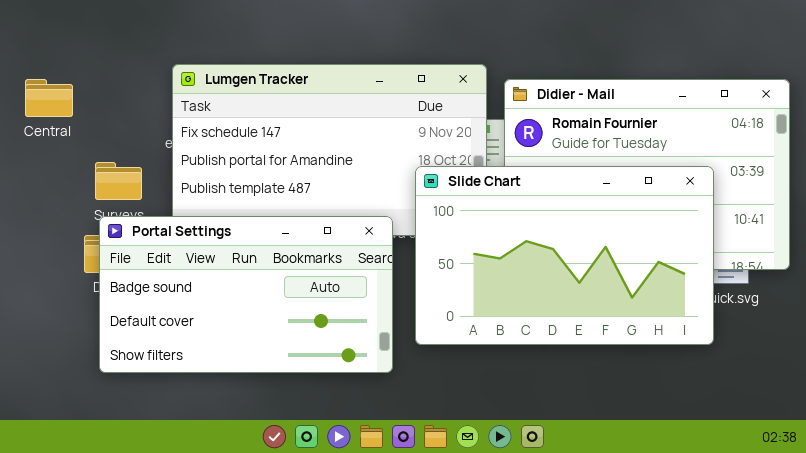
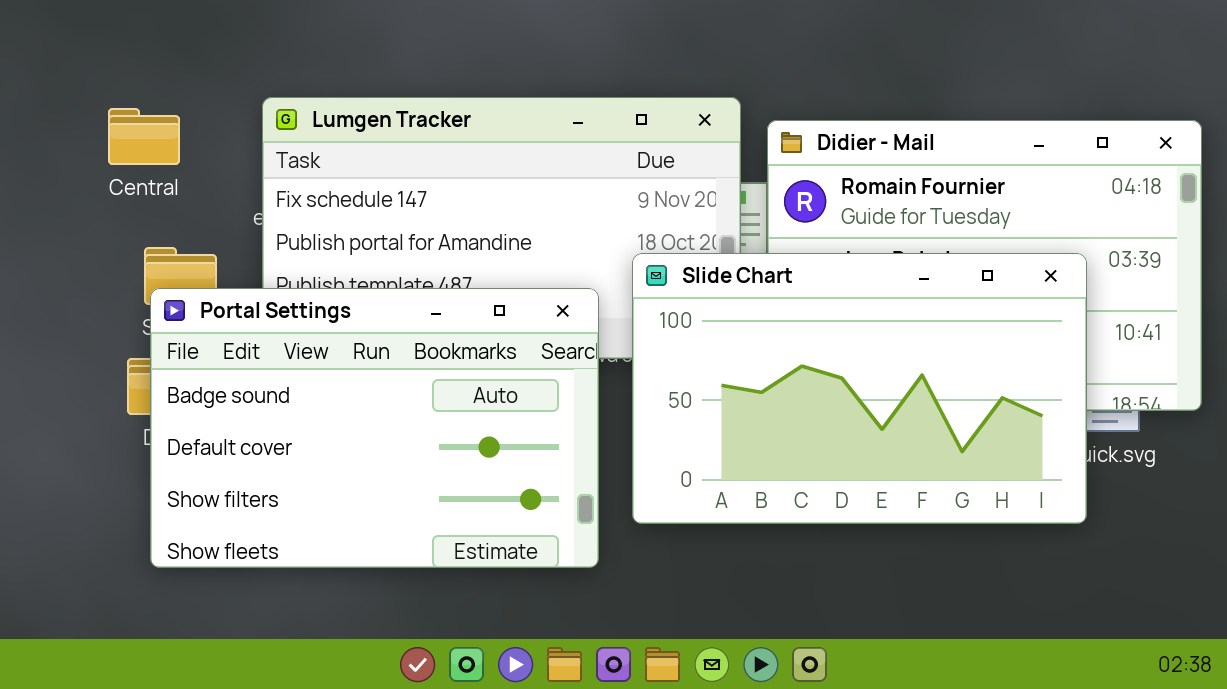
Central: [25,79,73,117] -> [108,108,180,165], moved
Portal Settings: [99,216,393,373] -> [150,288,599,568], resized

